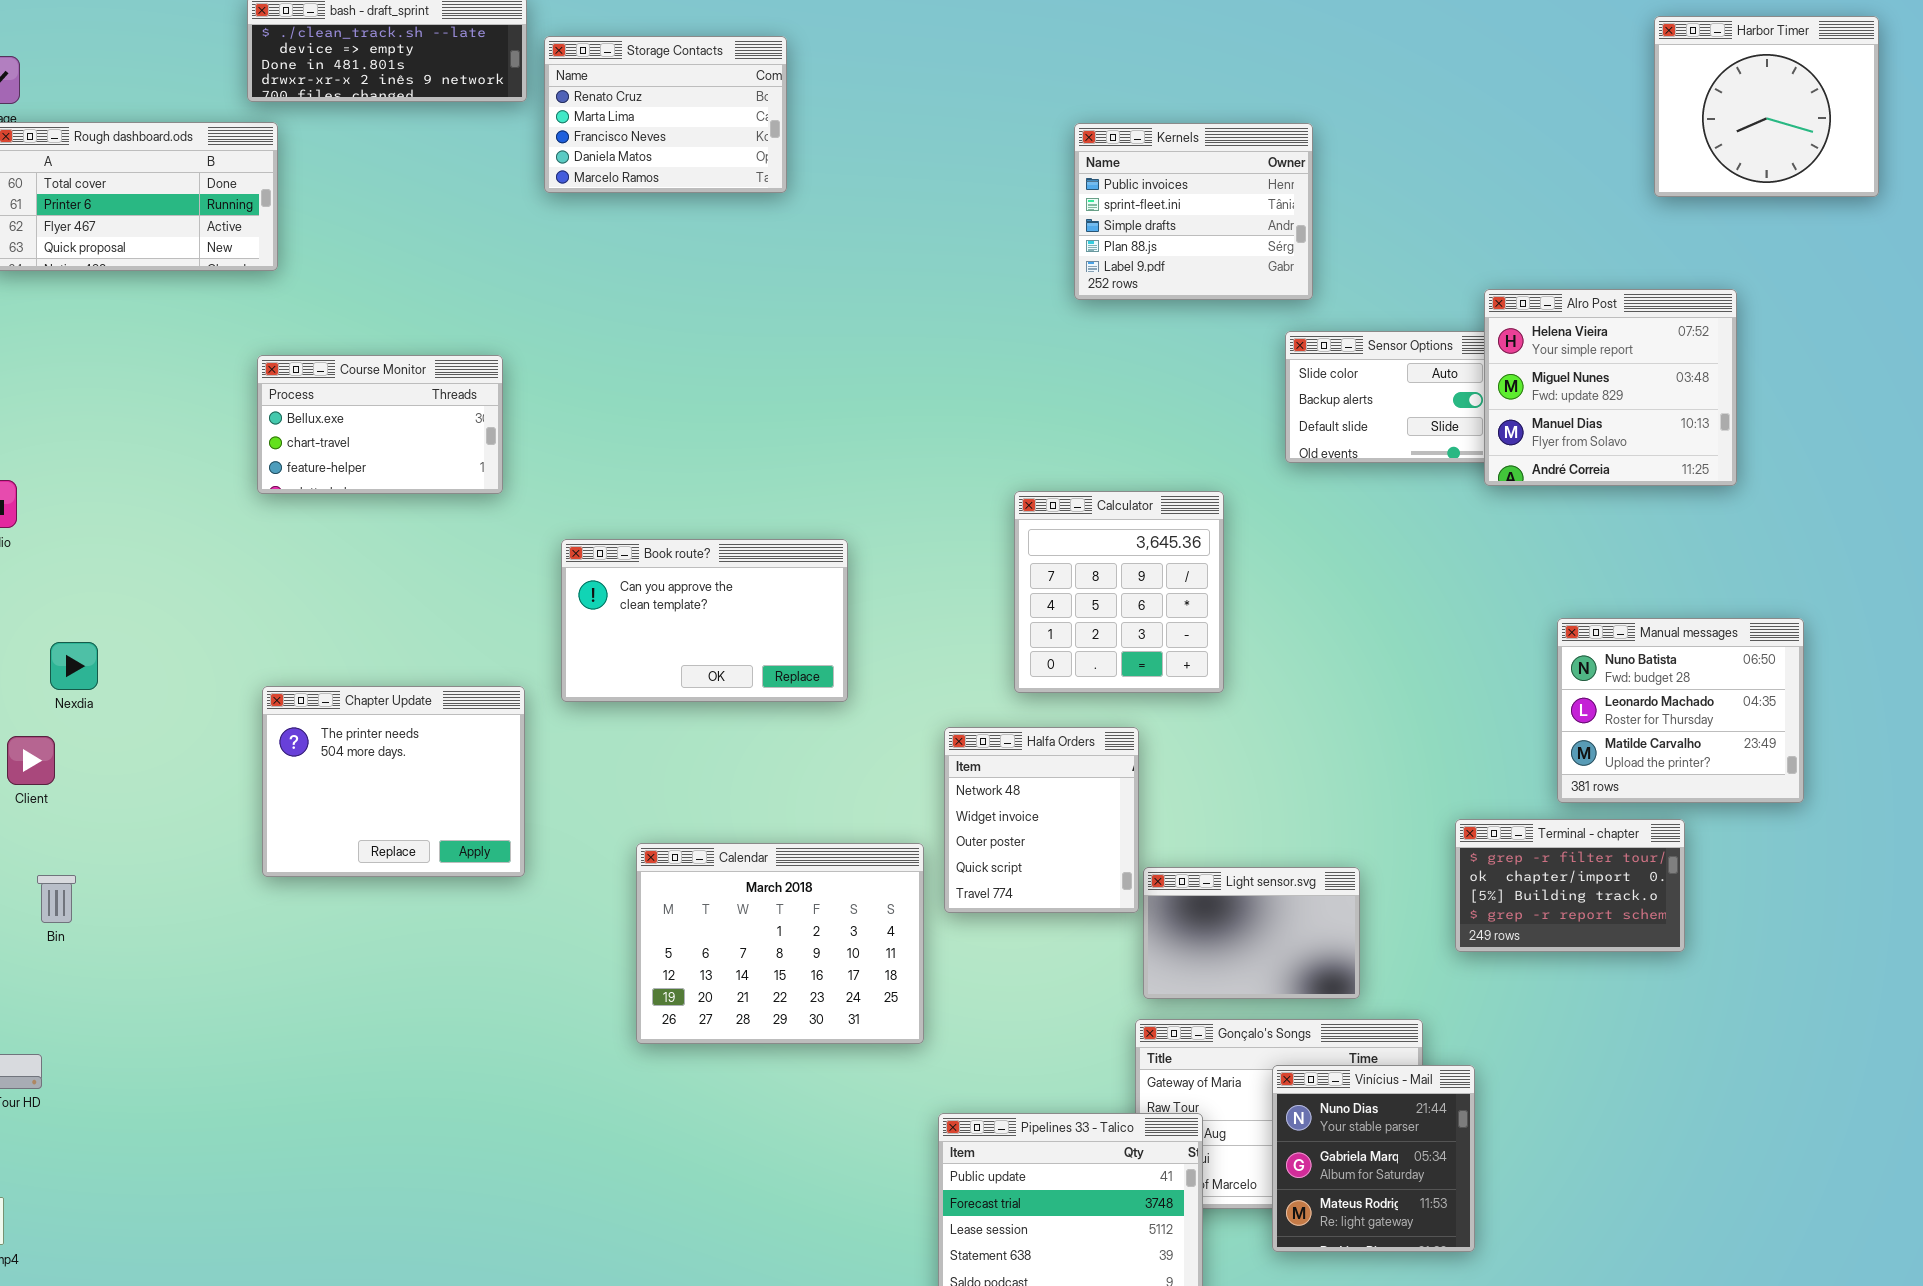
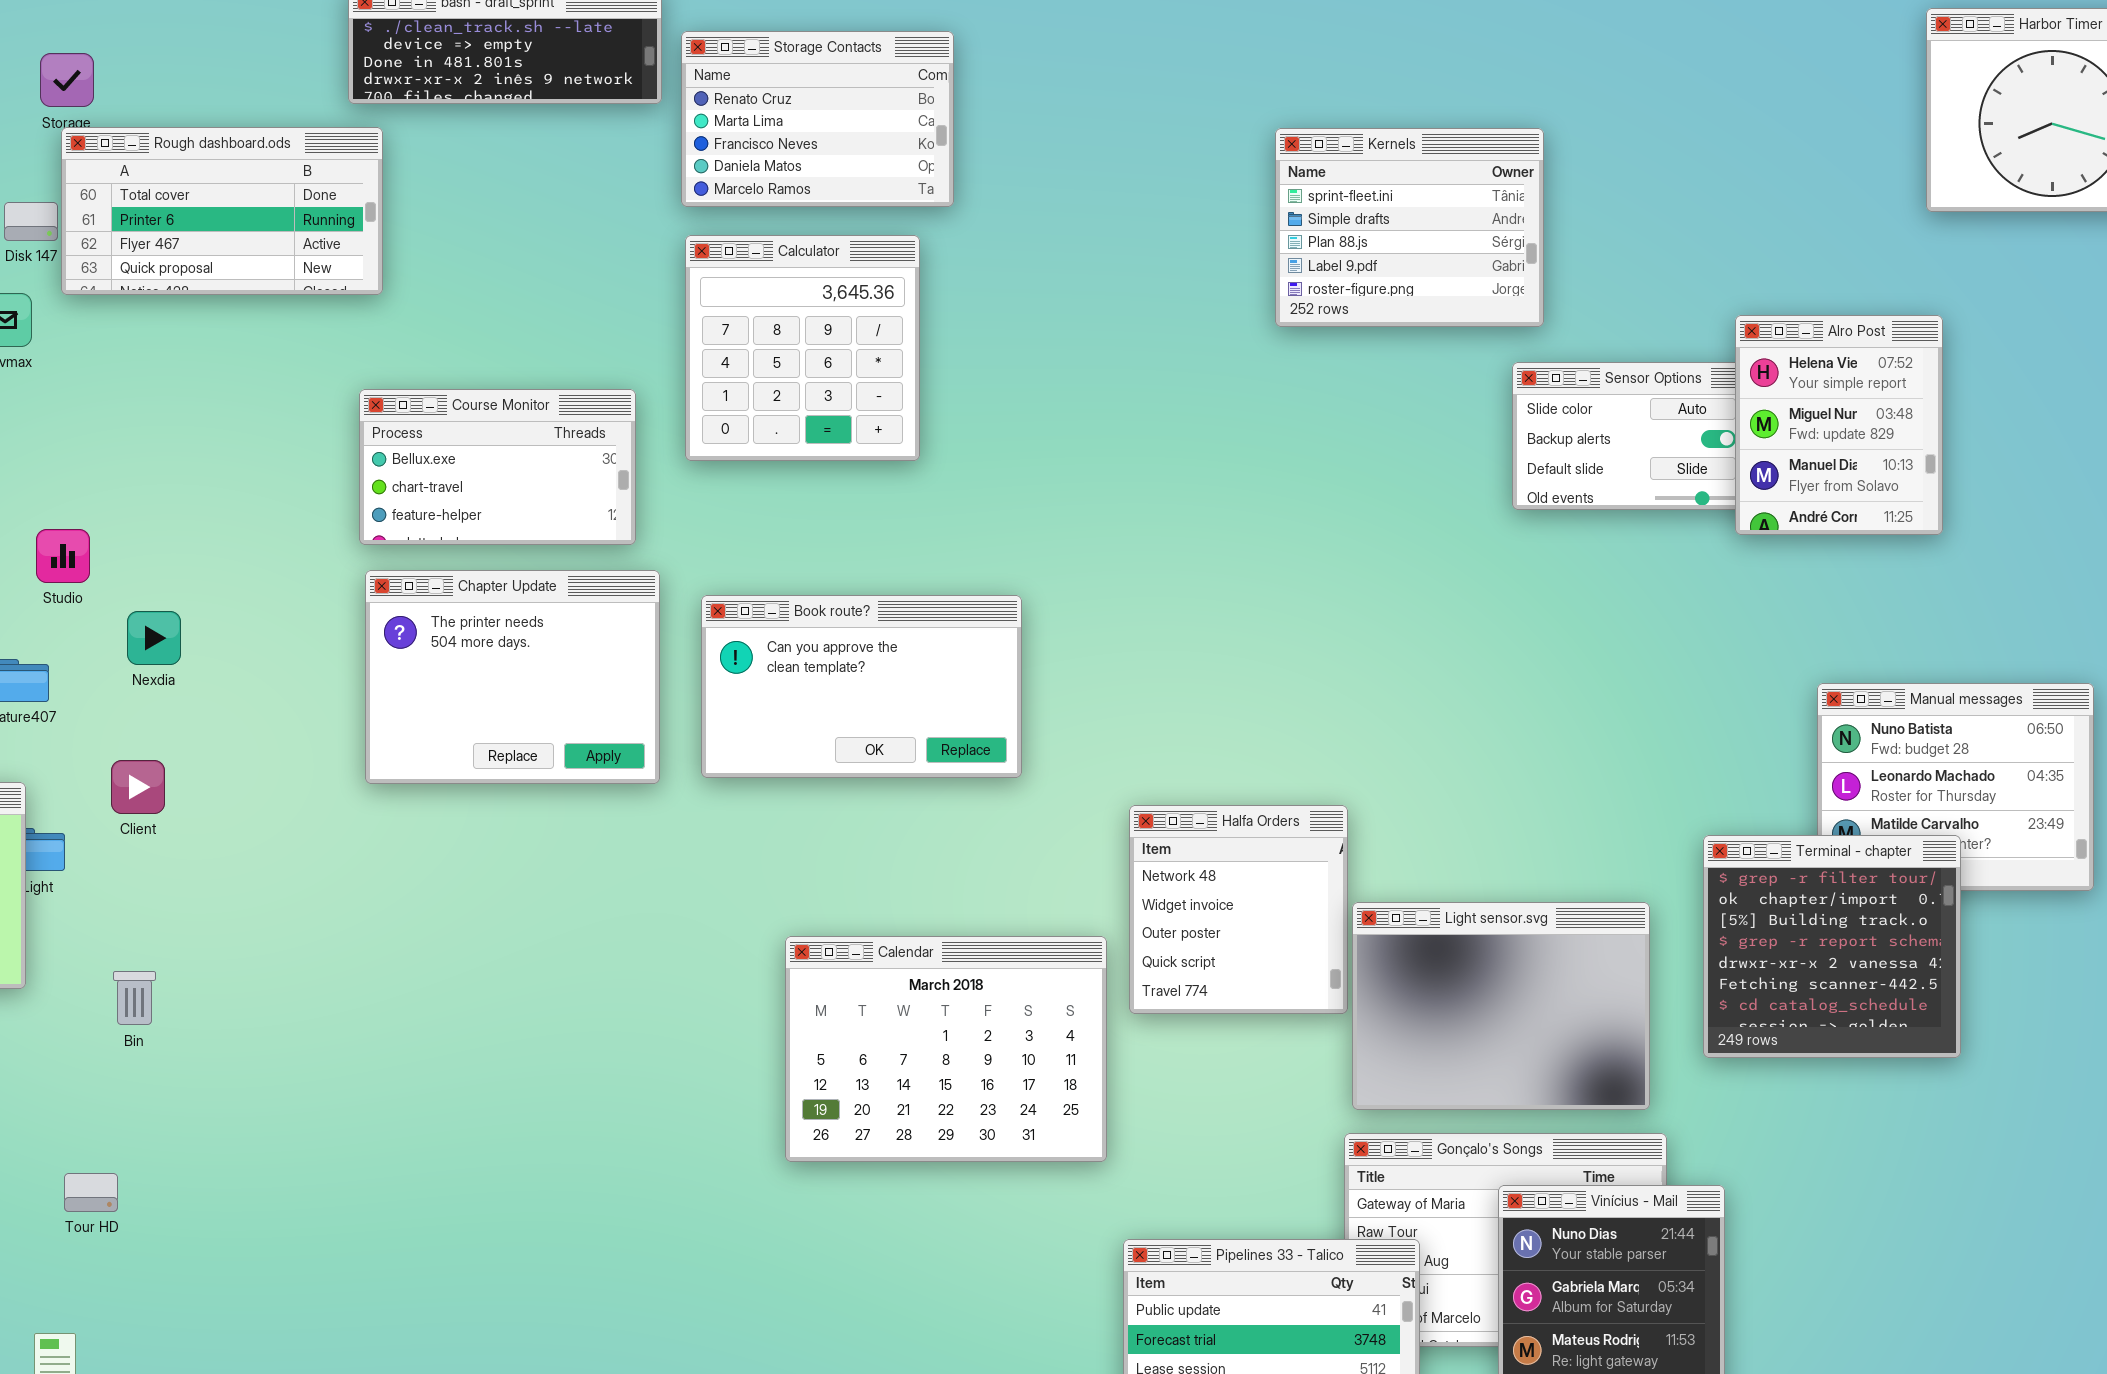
Kernels: [1074,123,1313,300] -> [1275,128,1544,327], scrolled down 1 row
Alro Post: [1484,289,1737,486] -> [1735,315,1943,535], resized
Calculator: [1014,491,1224,693] -> [685,235,920,461], moved
Nexdia: [50,642,98,690] -> [127,611,181,665], moved
Chapter Update: [262,686,525,877] -> [365,570,660,784], moved
Client: [7,736,55,785] -> [111,760,165,814], moved
Terminal - chapter: [1455,819,1685,952] -> [1703,835,1961,1058], resized
Light sensor.svg: [1143,867,1360,999] -> [1352,902,1650,1110], resized

